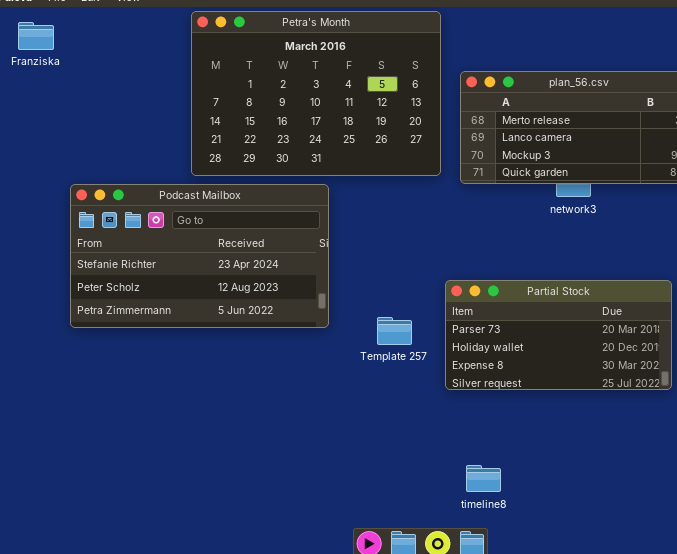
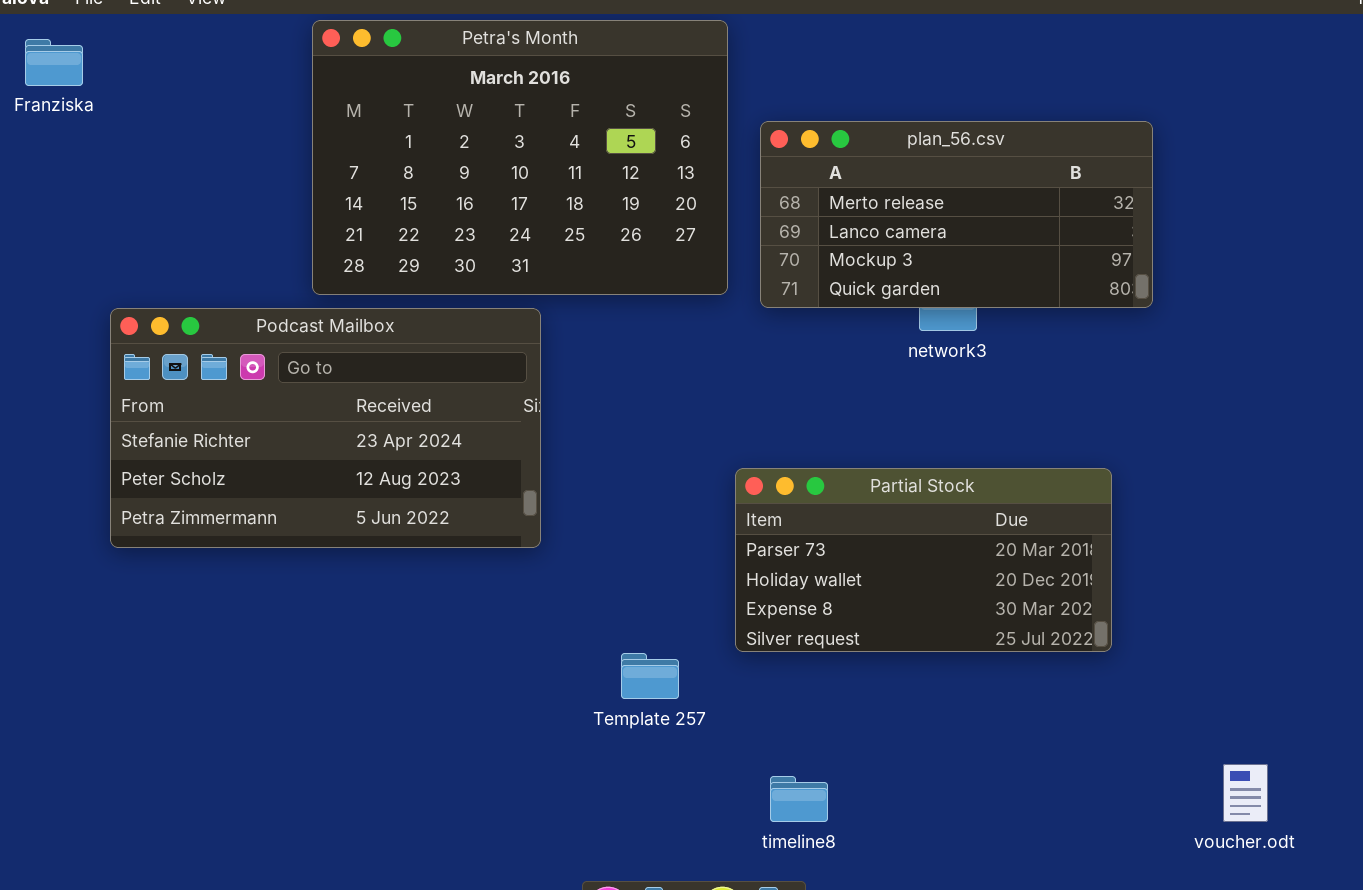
Template 257: [377,317,412,345] -> [621,653,679,699], moved

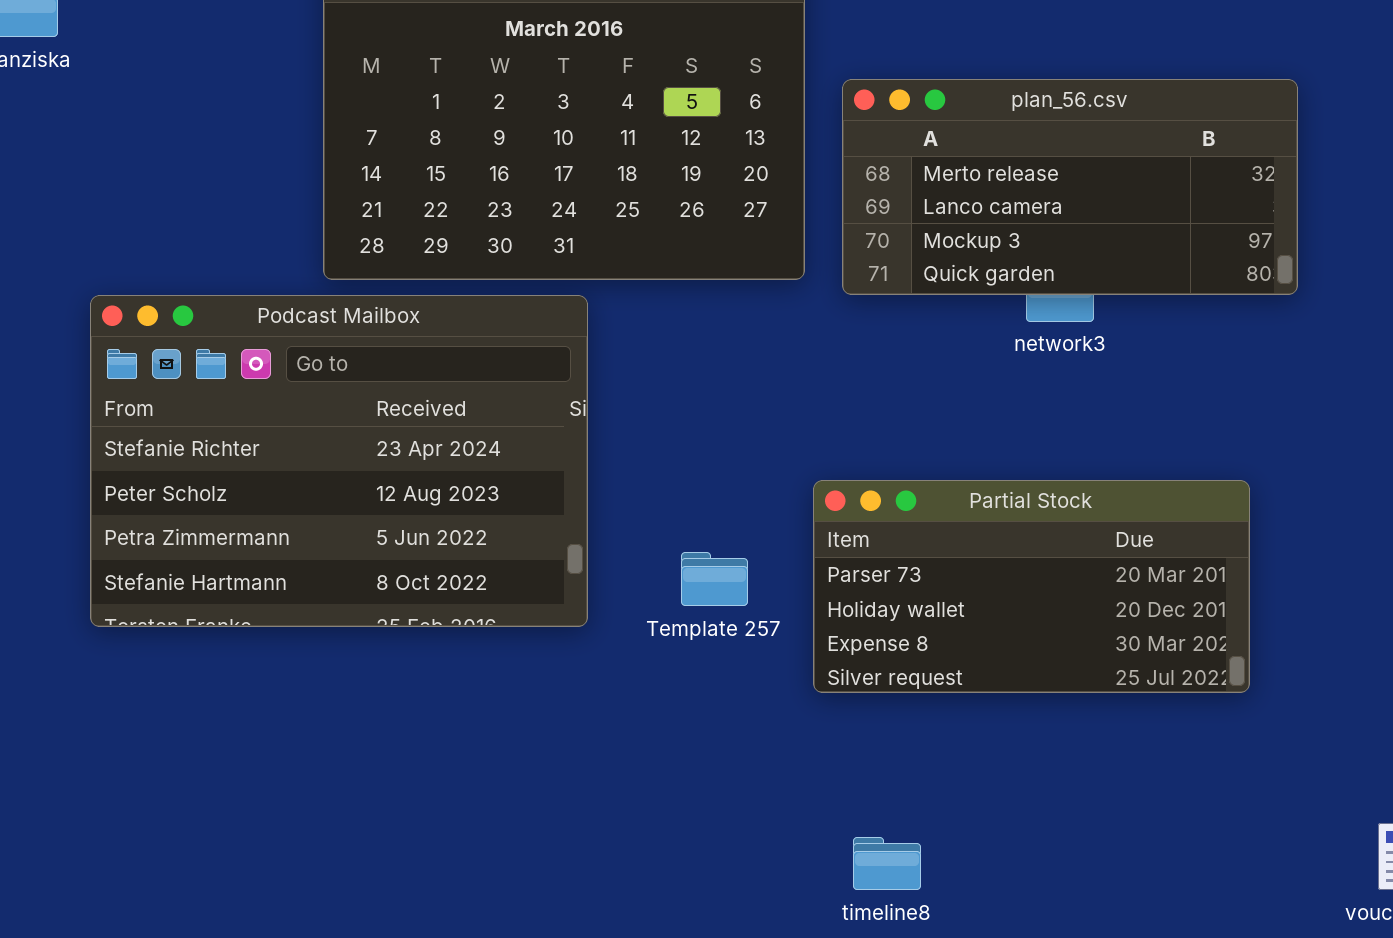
Podcast Mailbox: [110,308,541,548] -> [90,295,588,627], resized
Template 257: [621,653,679,699] -> [681,552,748,606], moved

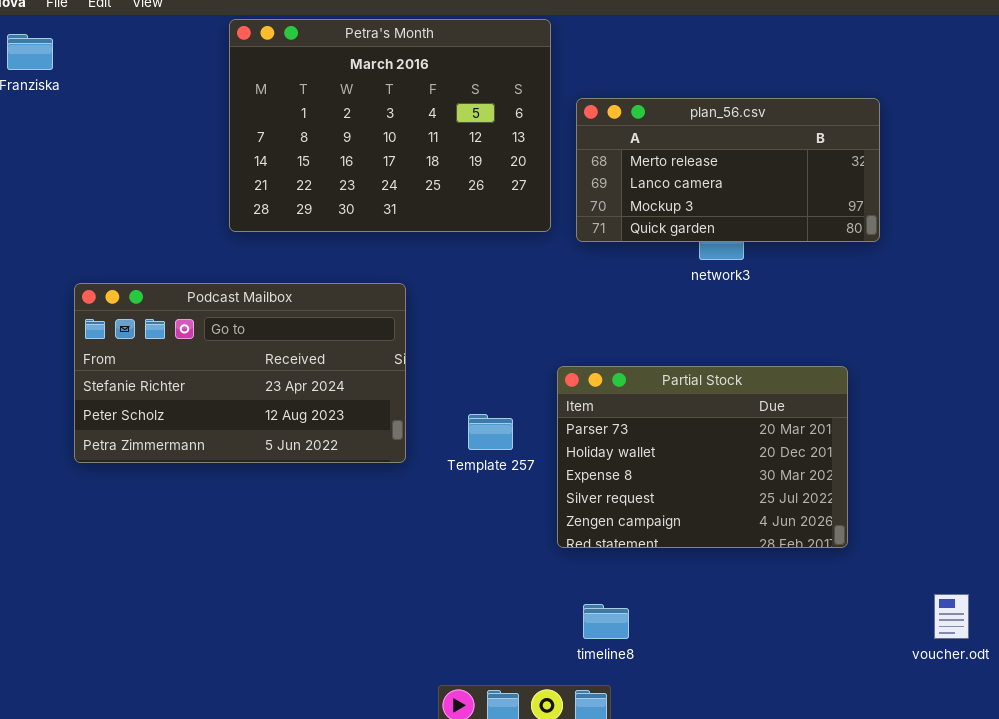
Podcast Mailbox: [90,295,588,627] -> [74,283,406,463], resized
Partial Stock: [813,480,1250,693] -> [557,366,848,548], resized

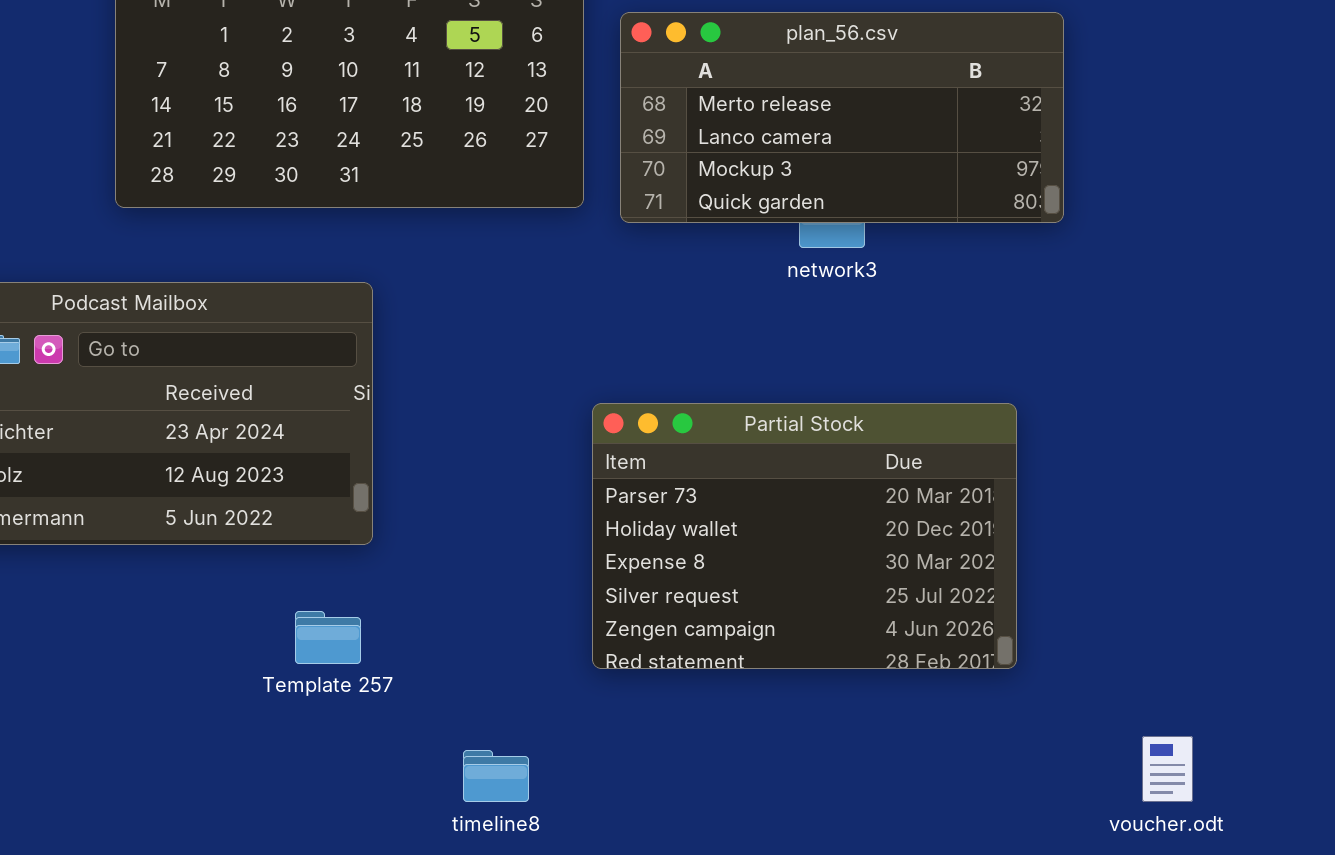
Template 257: [468,414,513,450] -> [295,611,361,664], moved
timeline8: [583,604,629,639] -> [463,750,529,802], moved

